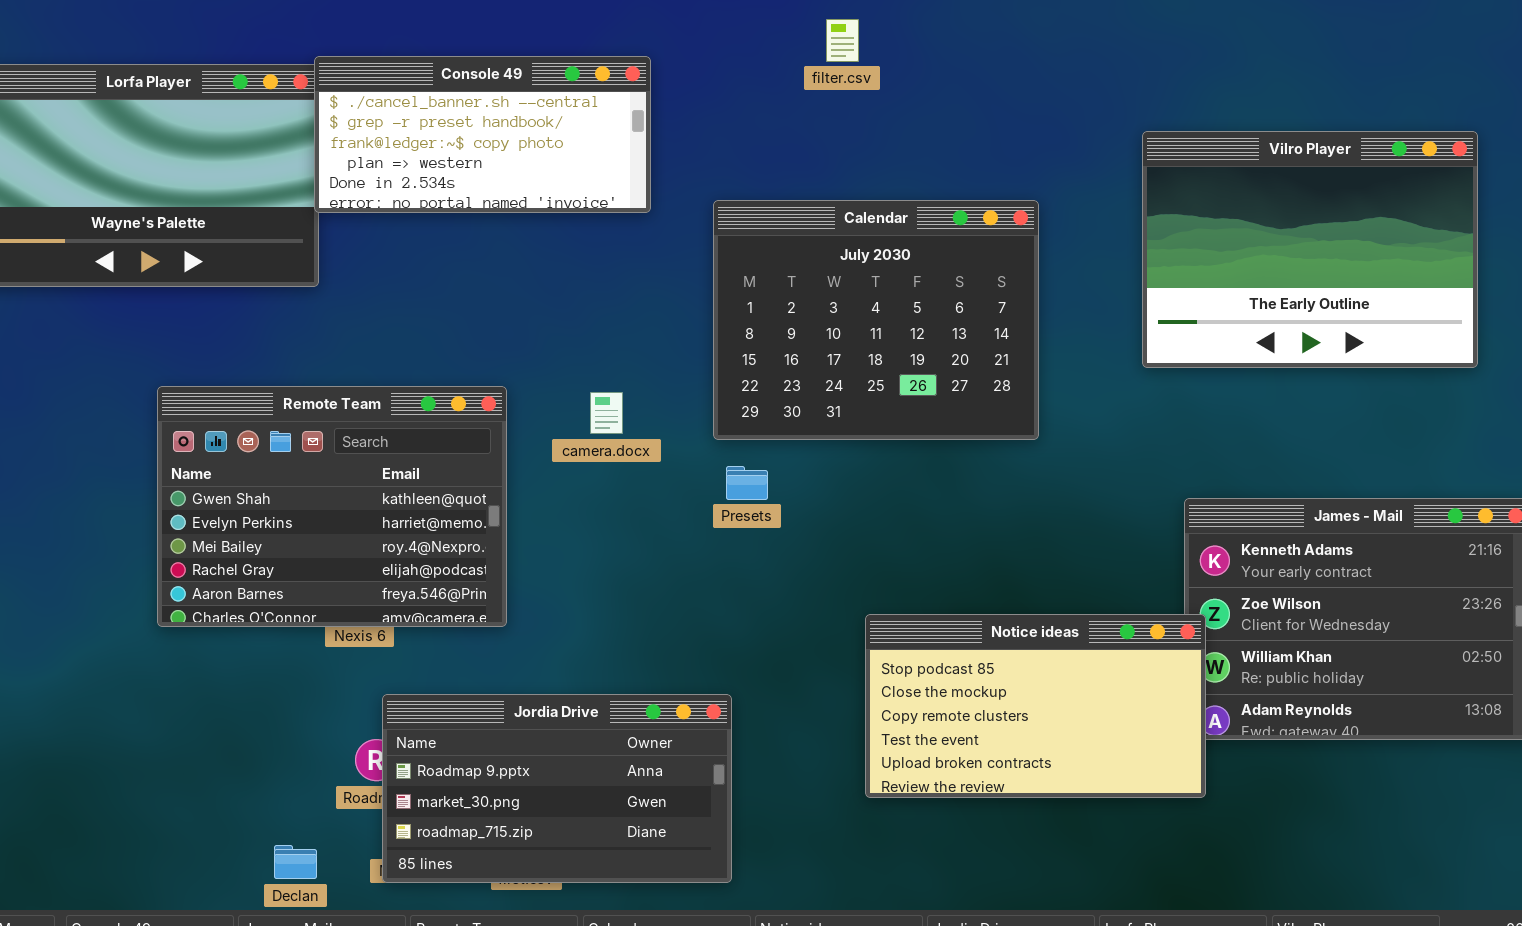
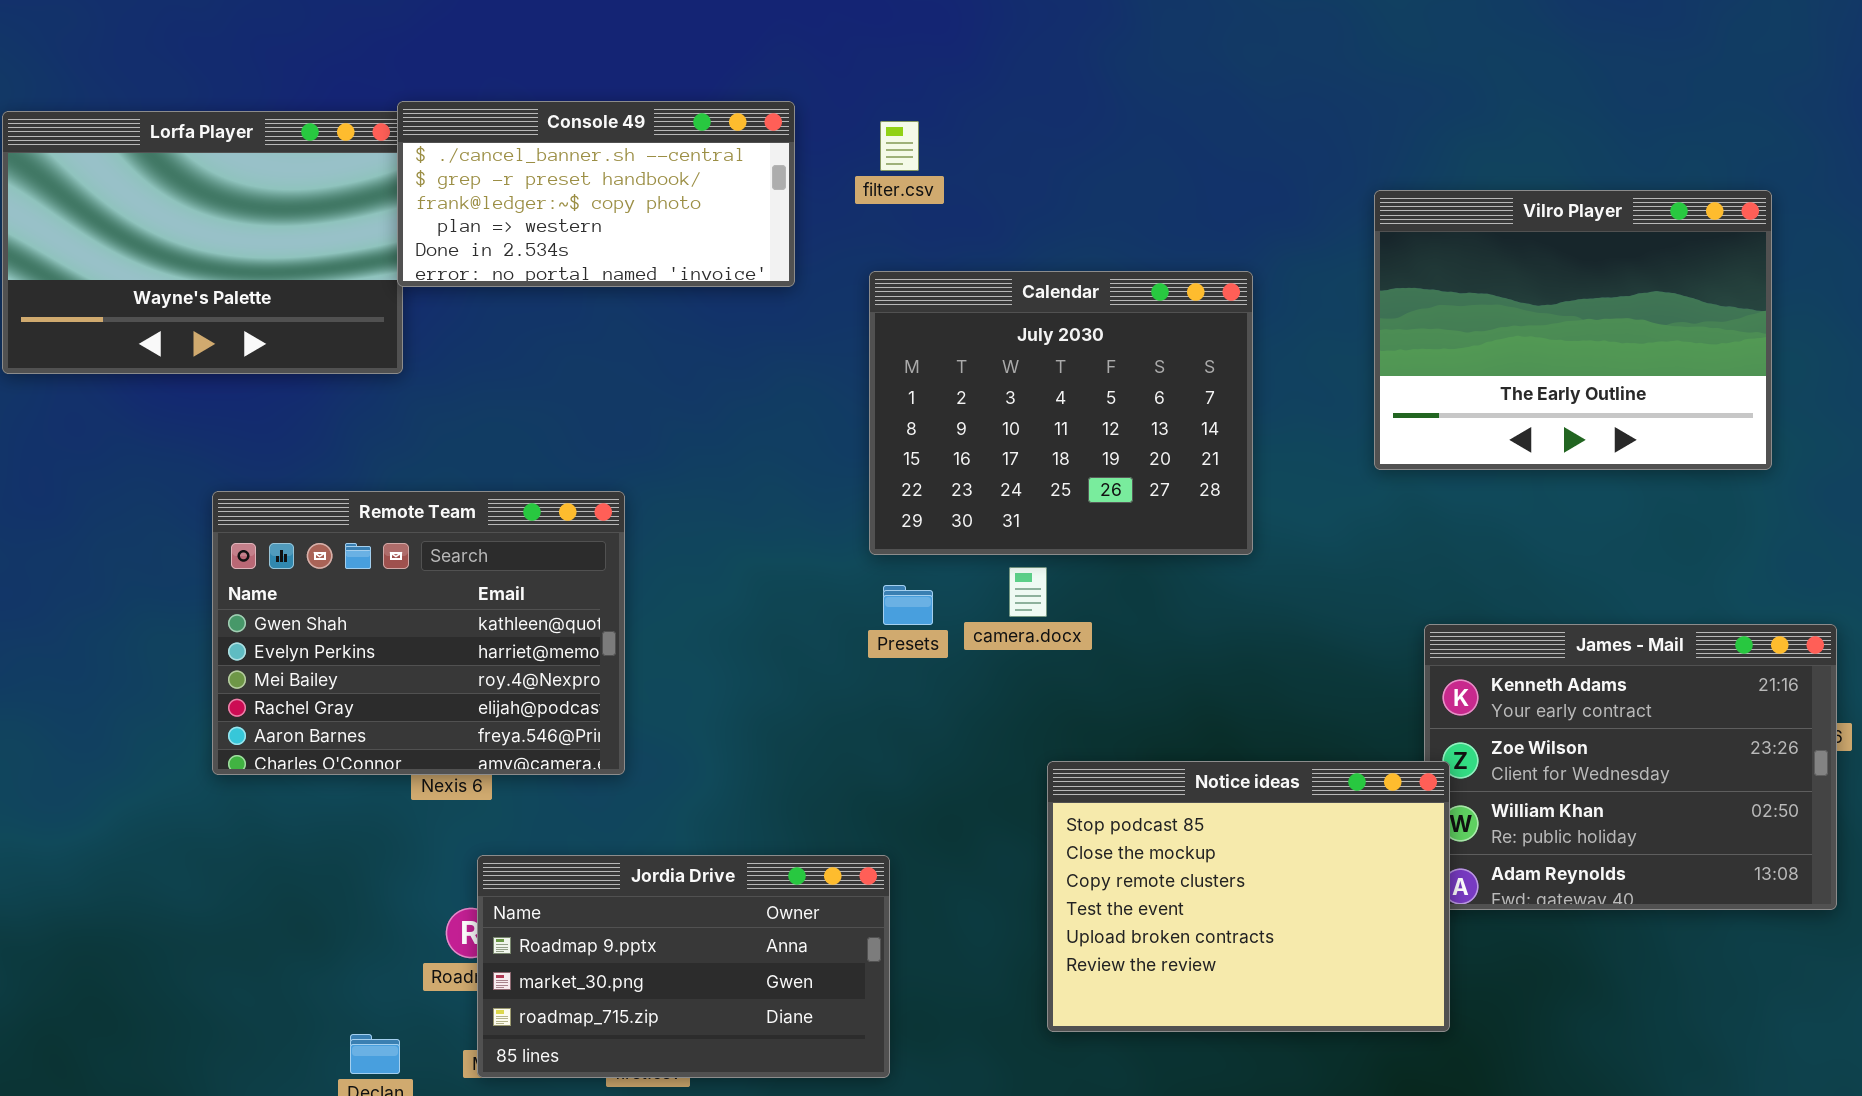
filter.csv: [826,19,859,62] -> [880,121,919,171], moved
camera.docx: [590,392,623,434] -> [1009,567,1047,617], moved
Notice ideas: [865,614,1206,798] -> [1047,761,1450,1032], resized

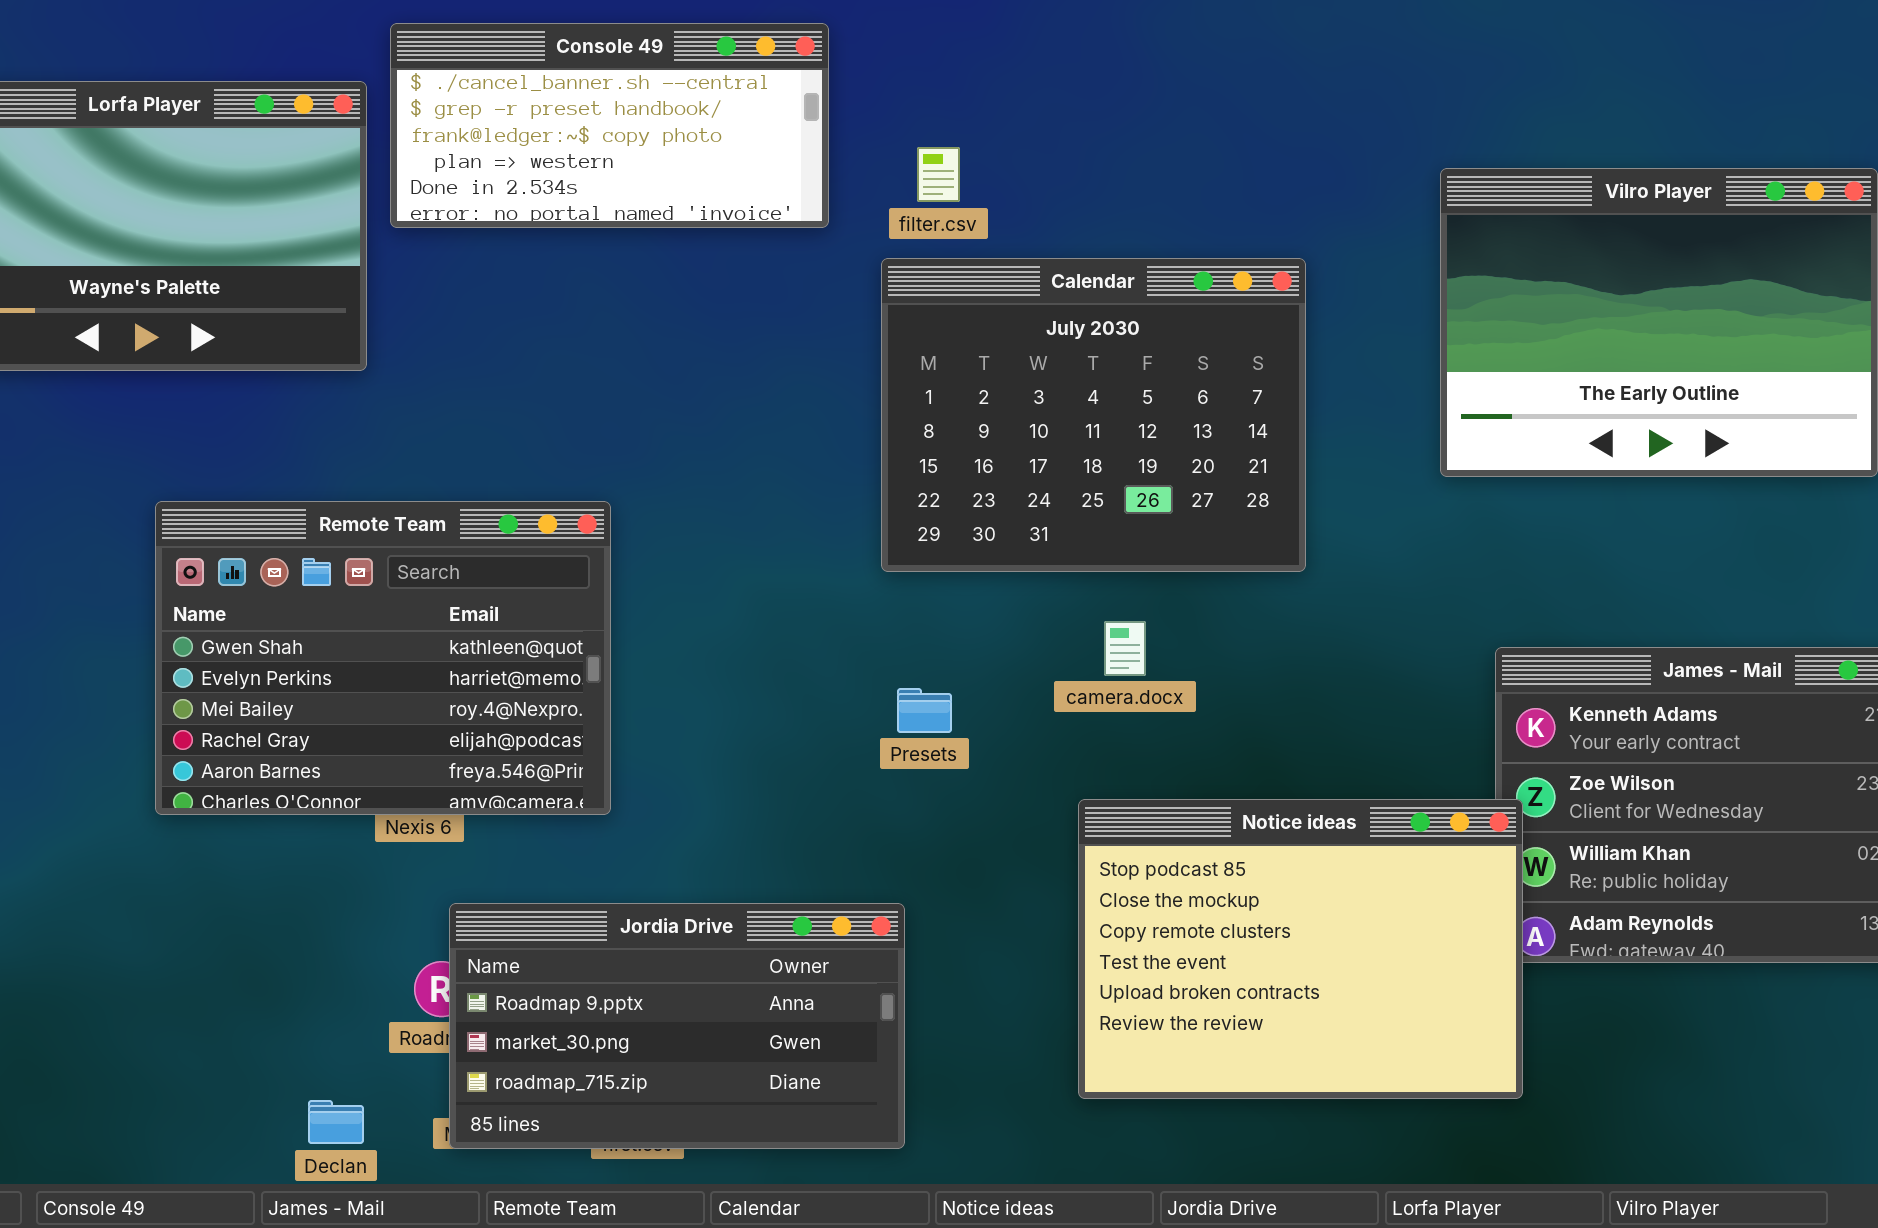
Console 49: [397,101,795,287] -> [390,23,829,228], moved
filter.csv: [880,121,919,171] -> [917,147,960,202], moved
camera.docx: [1009,567,1047,617] -> [1104,621,1146,676], moved
Presets: [883,585,933,625] -> [897,688,952,733], moved

